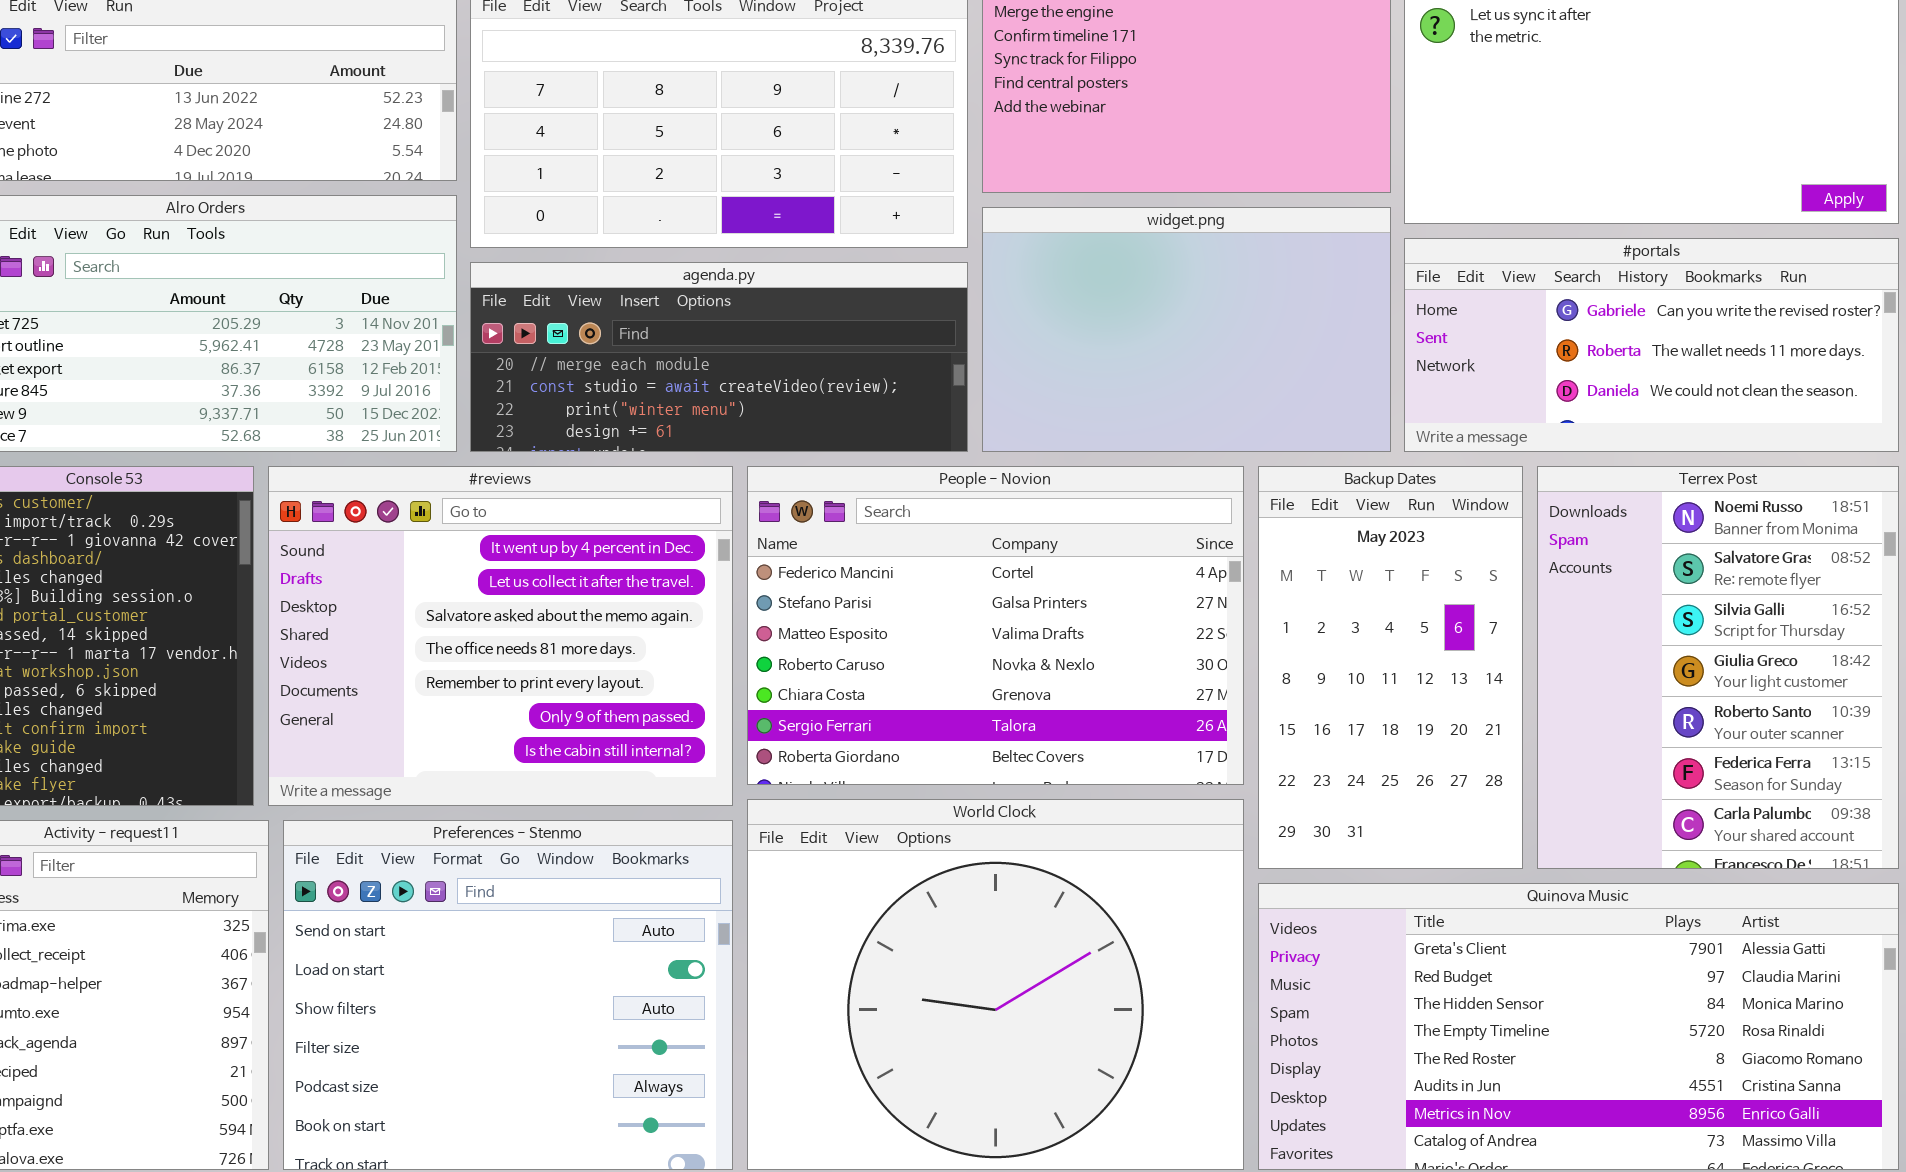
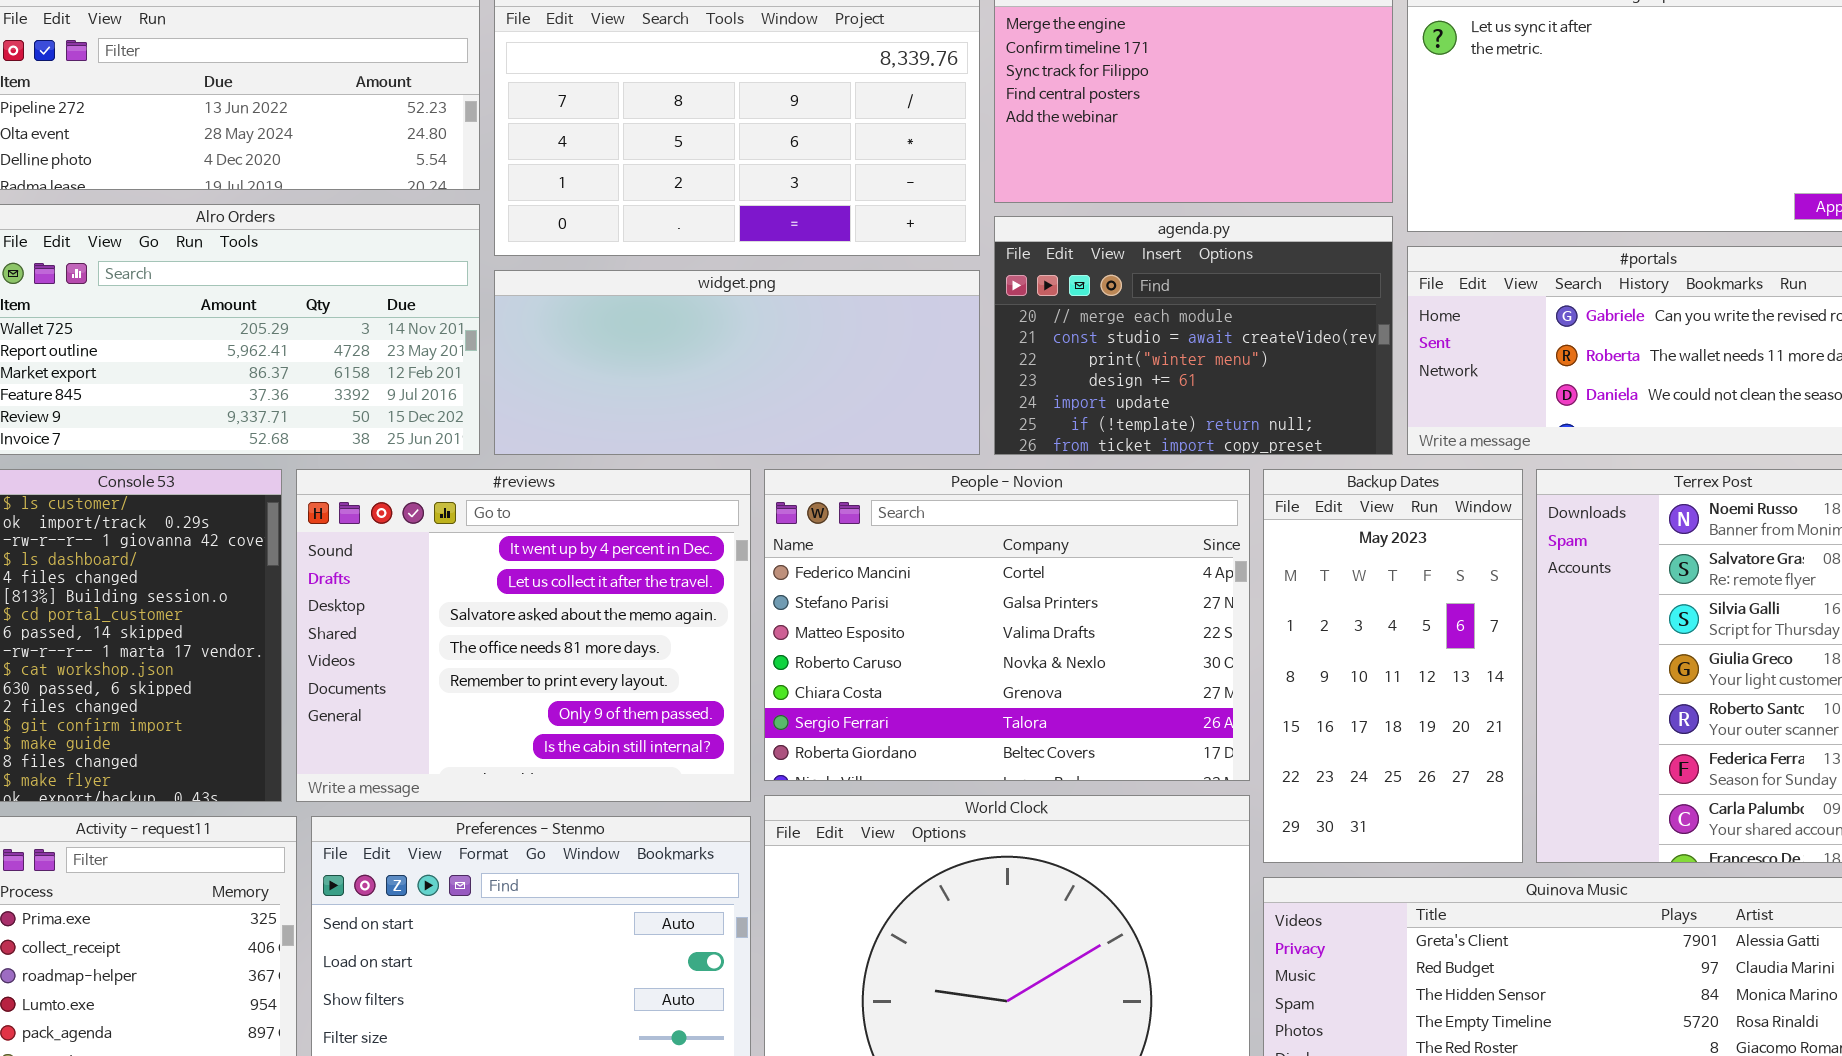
widget.png: [982,207,1391,452] -> [494,270,980,455], moved, resized
agenda.py: [470,262,968,452] -> [994,216,1393,455], moved, resized

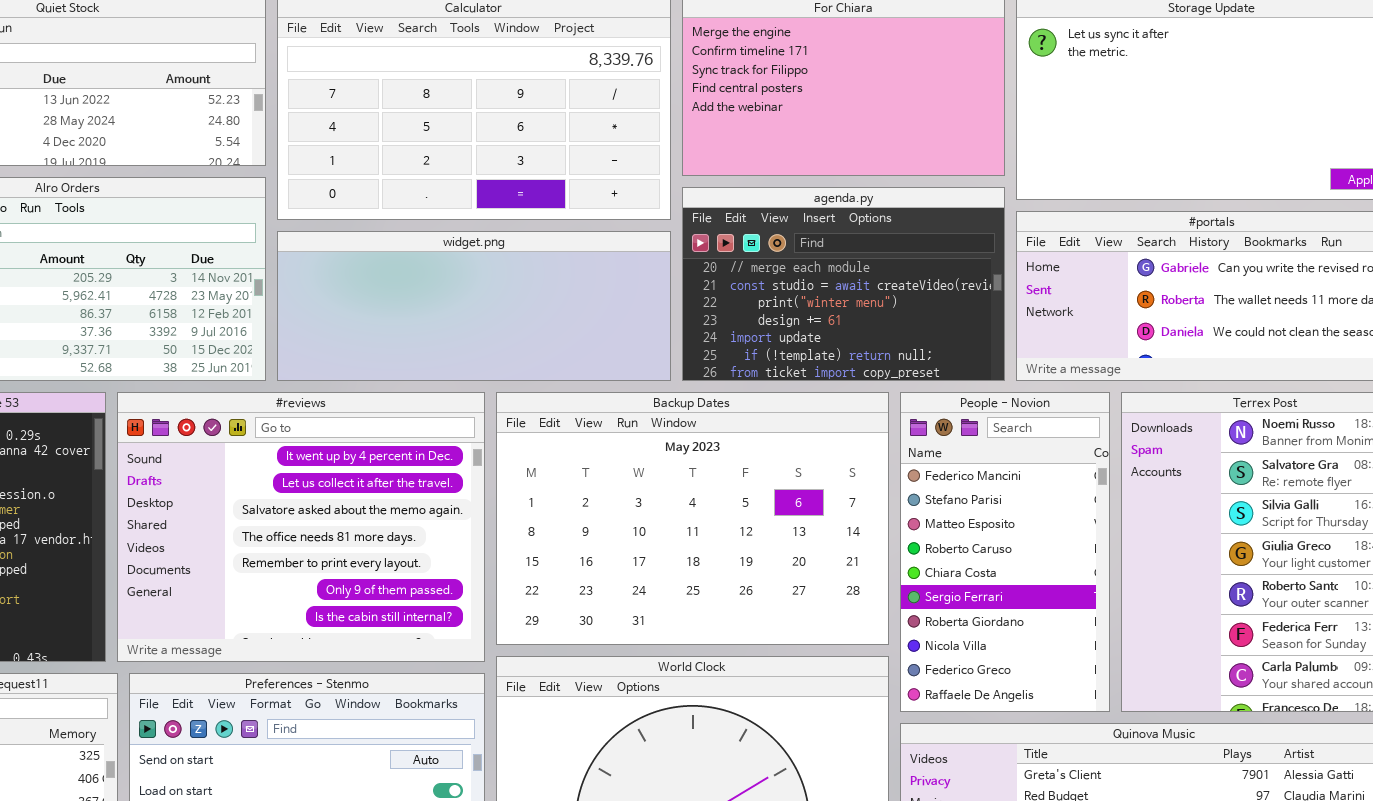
People - Novion: [764,469,1250,781] -> [900,392,1110,712], moved, resized
Backup Dates: [1263,469,1523,863] -> [496,392,889,645], moved, resized

